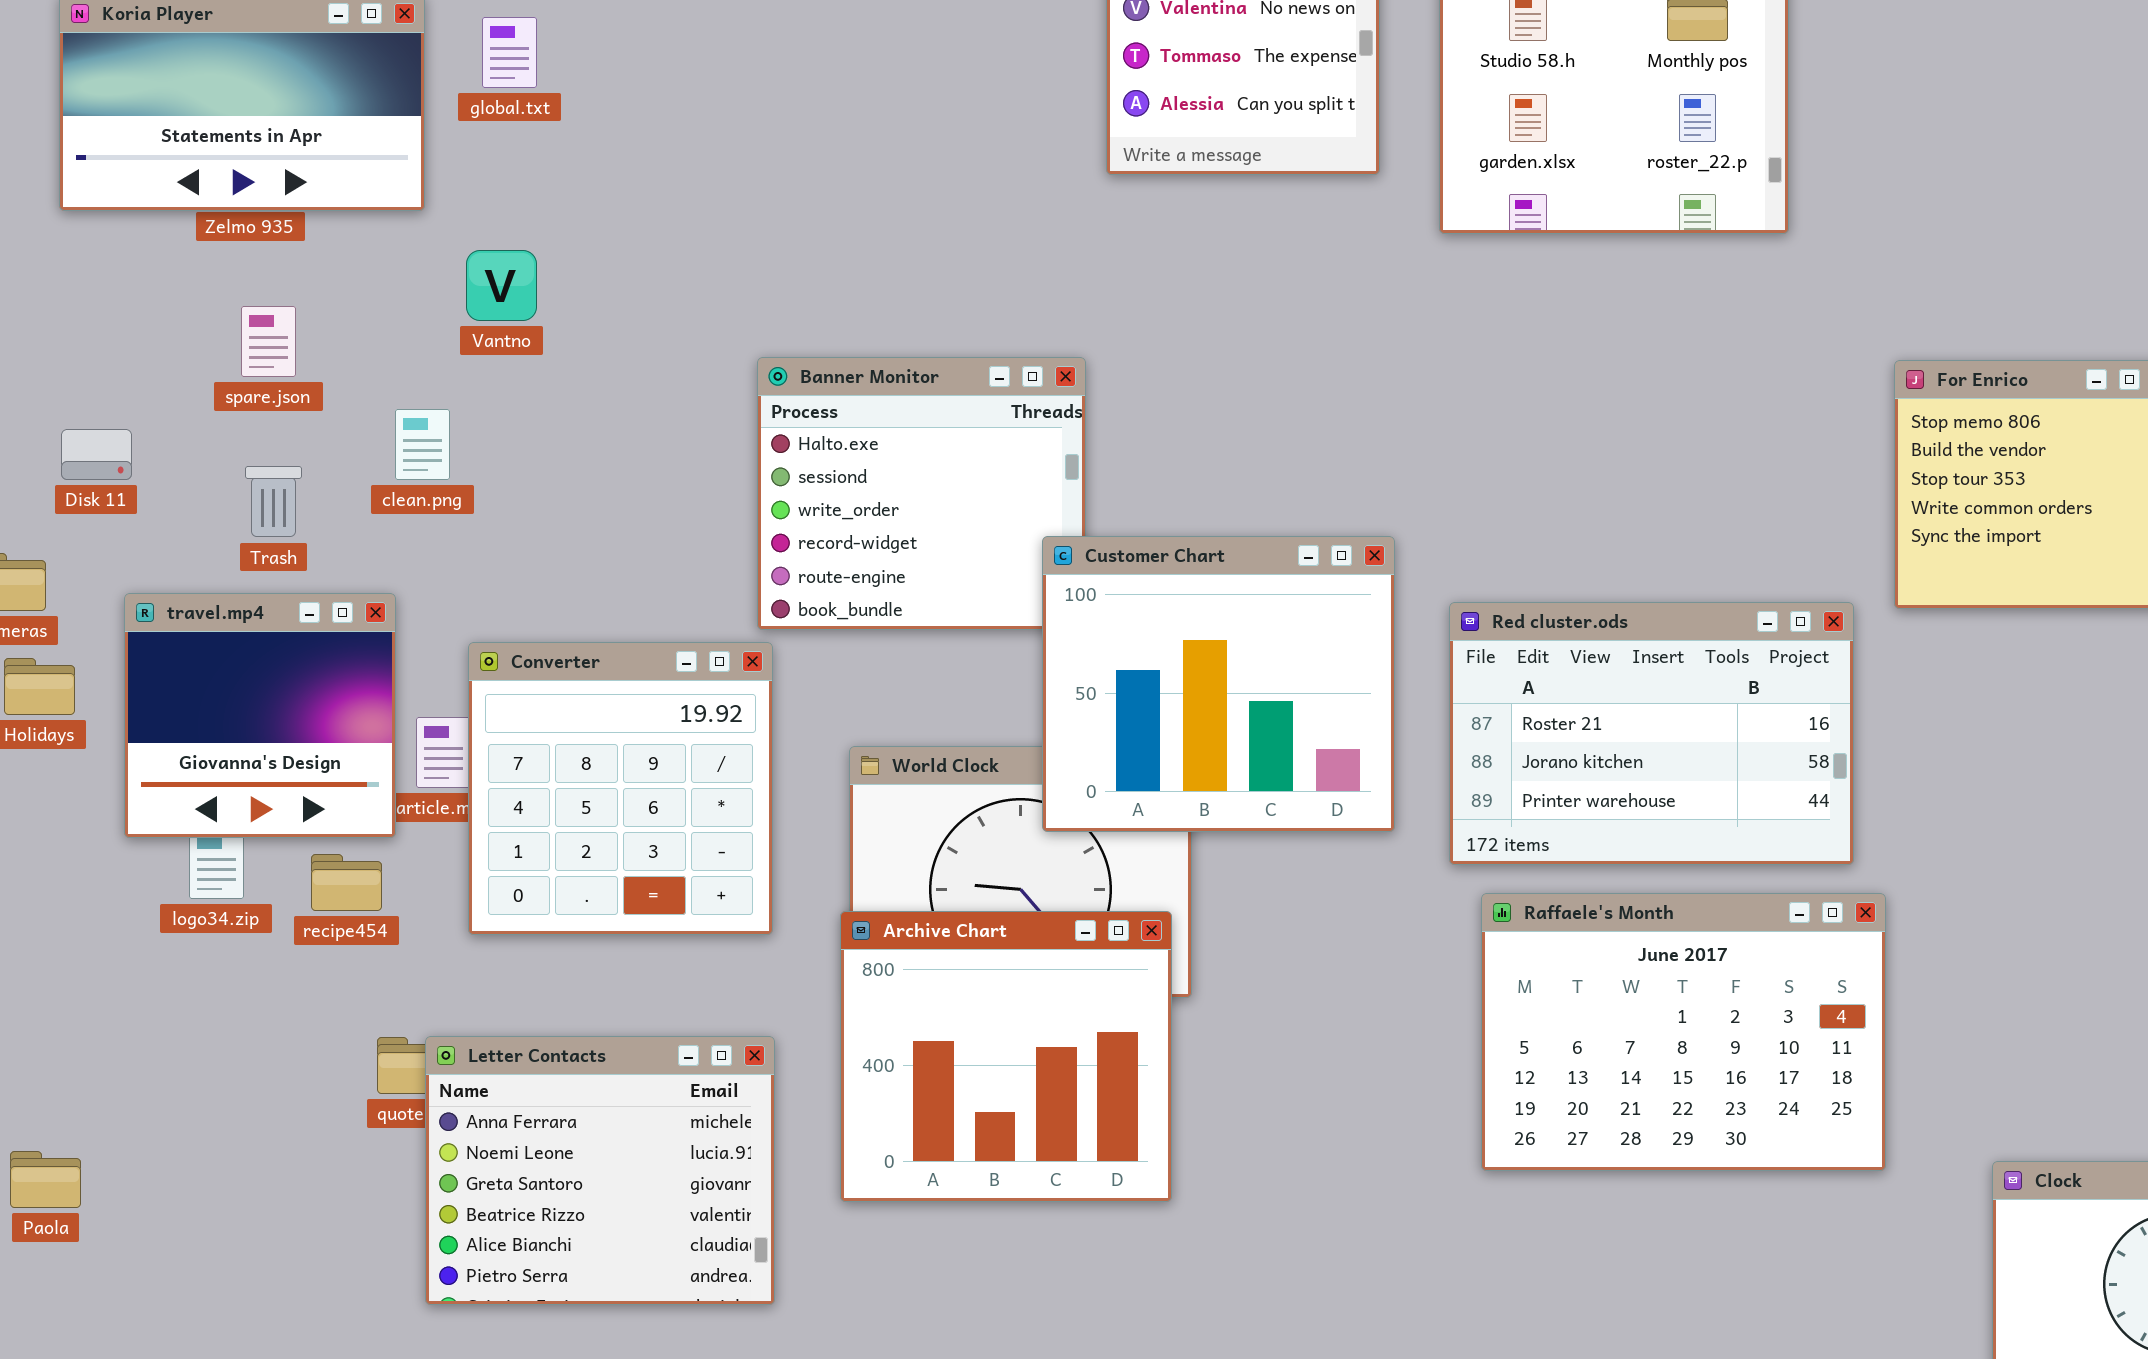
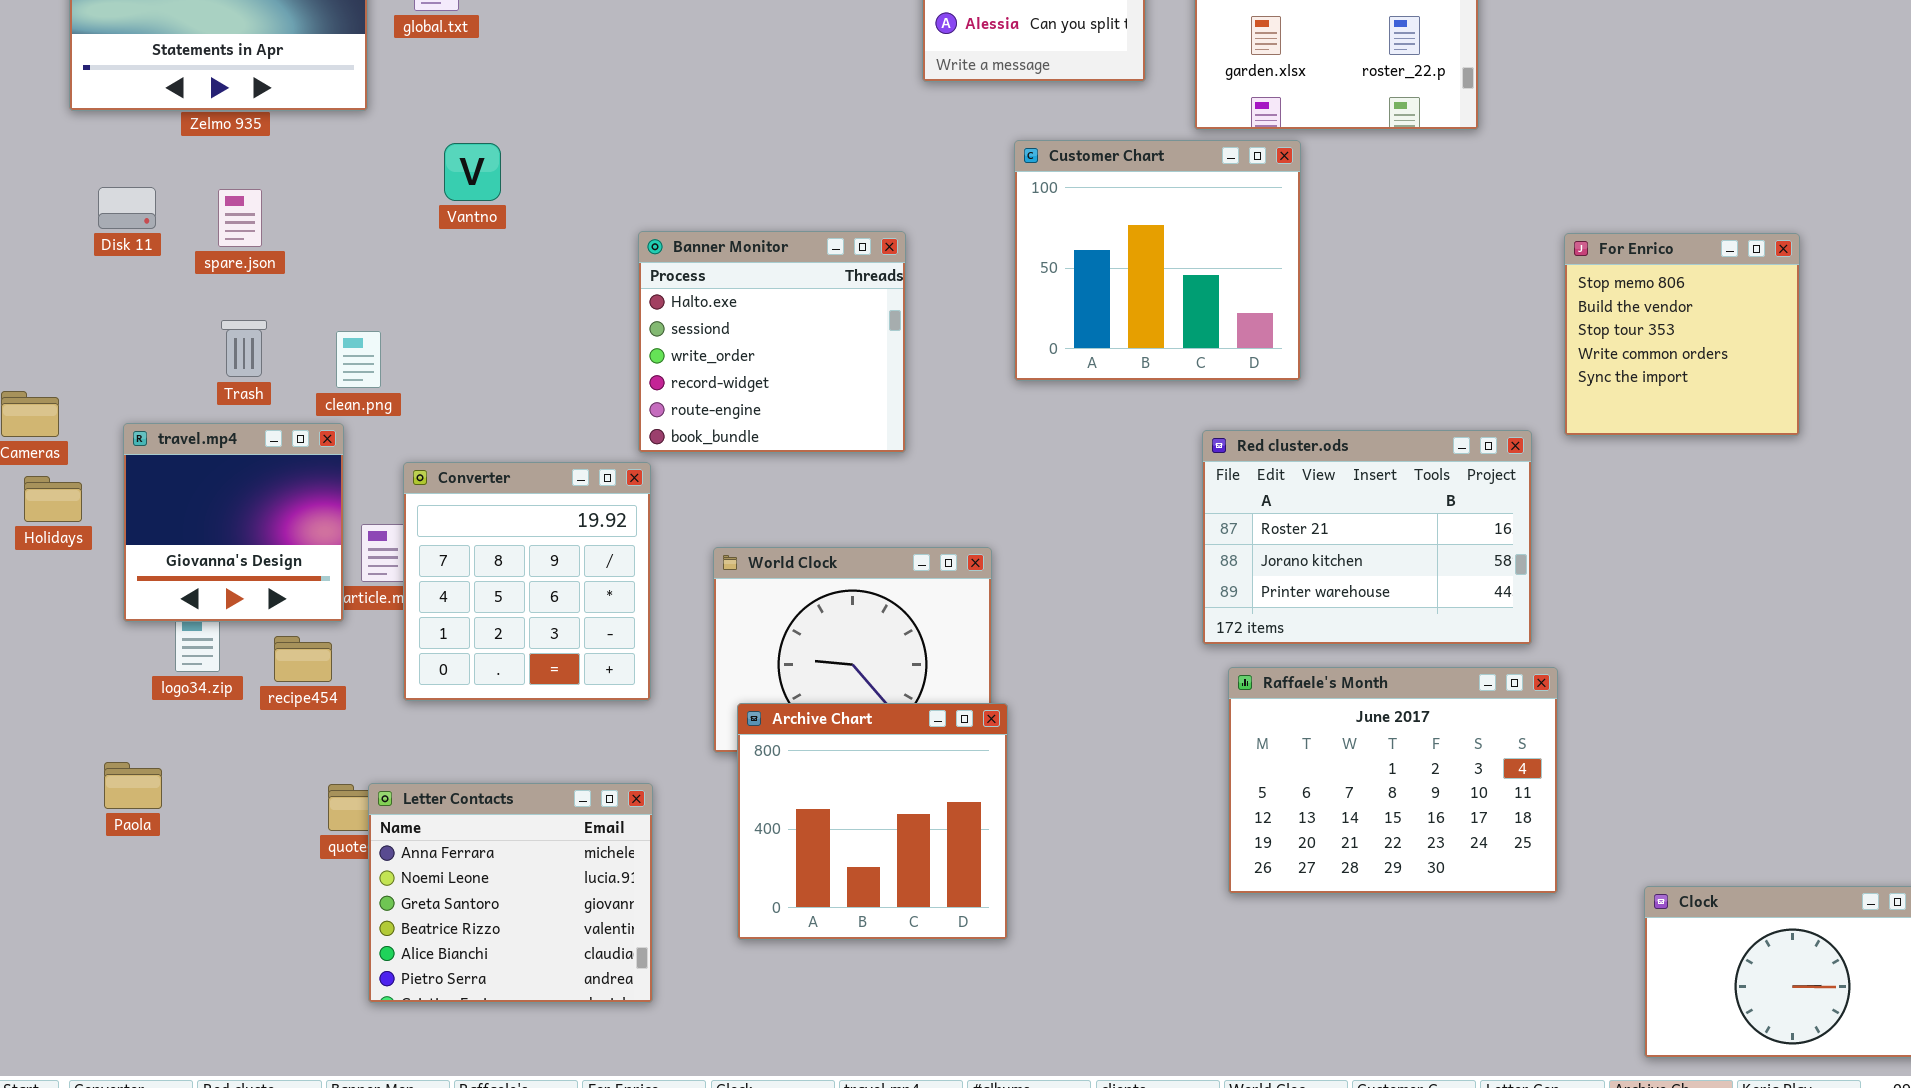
Vantno: [466,250,537,321] -> [444,143,501,201], moved
clean.png: [395,409,450,480] -> [336,331,381,388], moved
Disk 11: [61,429,132,480] -> [98,187,156,229], moved
Customer Chart: [1042,536,1395,832] -> [1014,140,1301,381], moved
Archive Chart: [840,911,1172,1202] -> [737,703,1008,940], moved
Paola: [10,1151,81,1208] -> [104,762,162,809], moved

